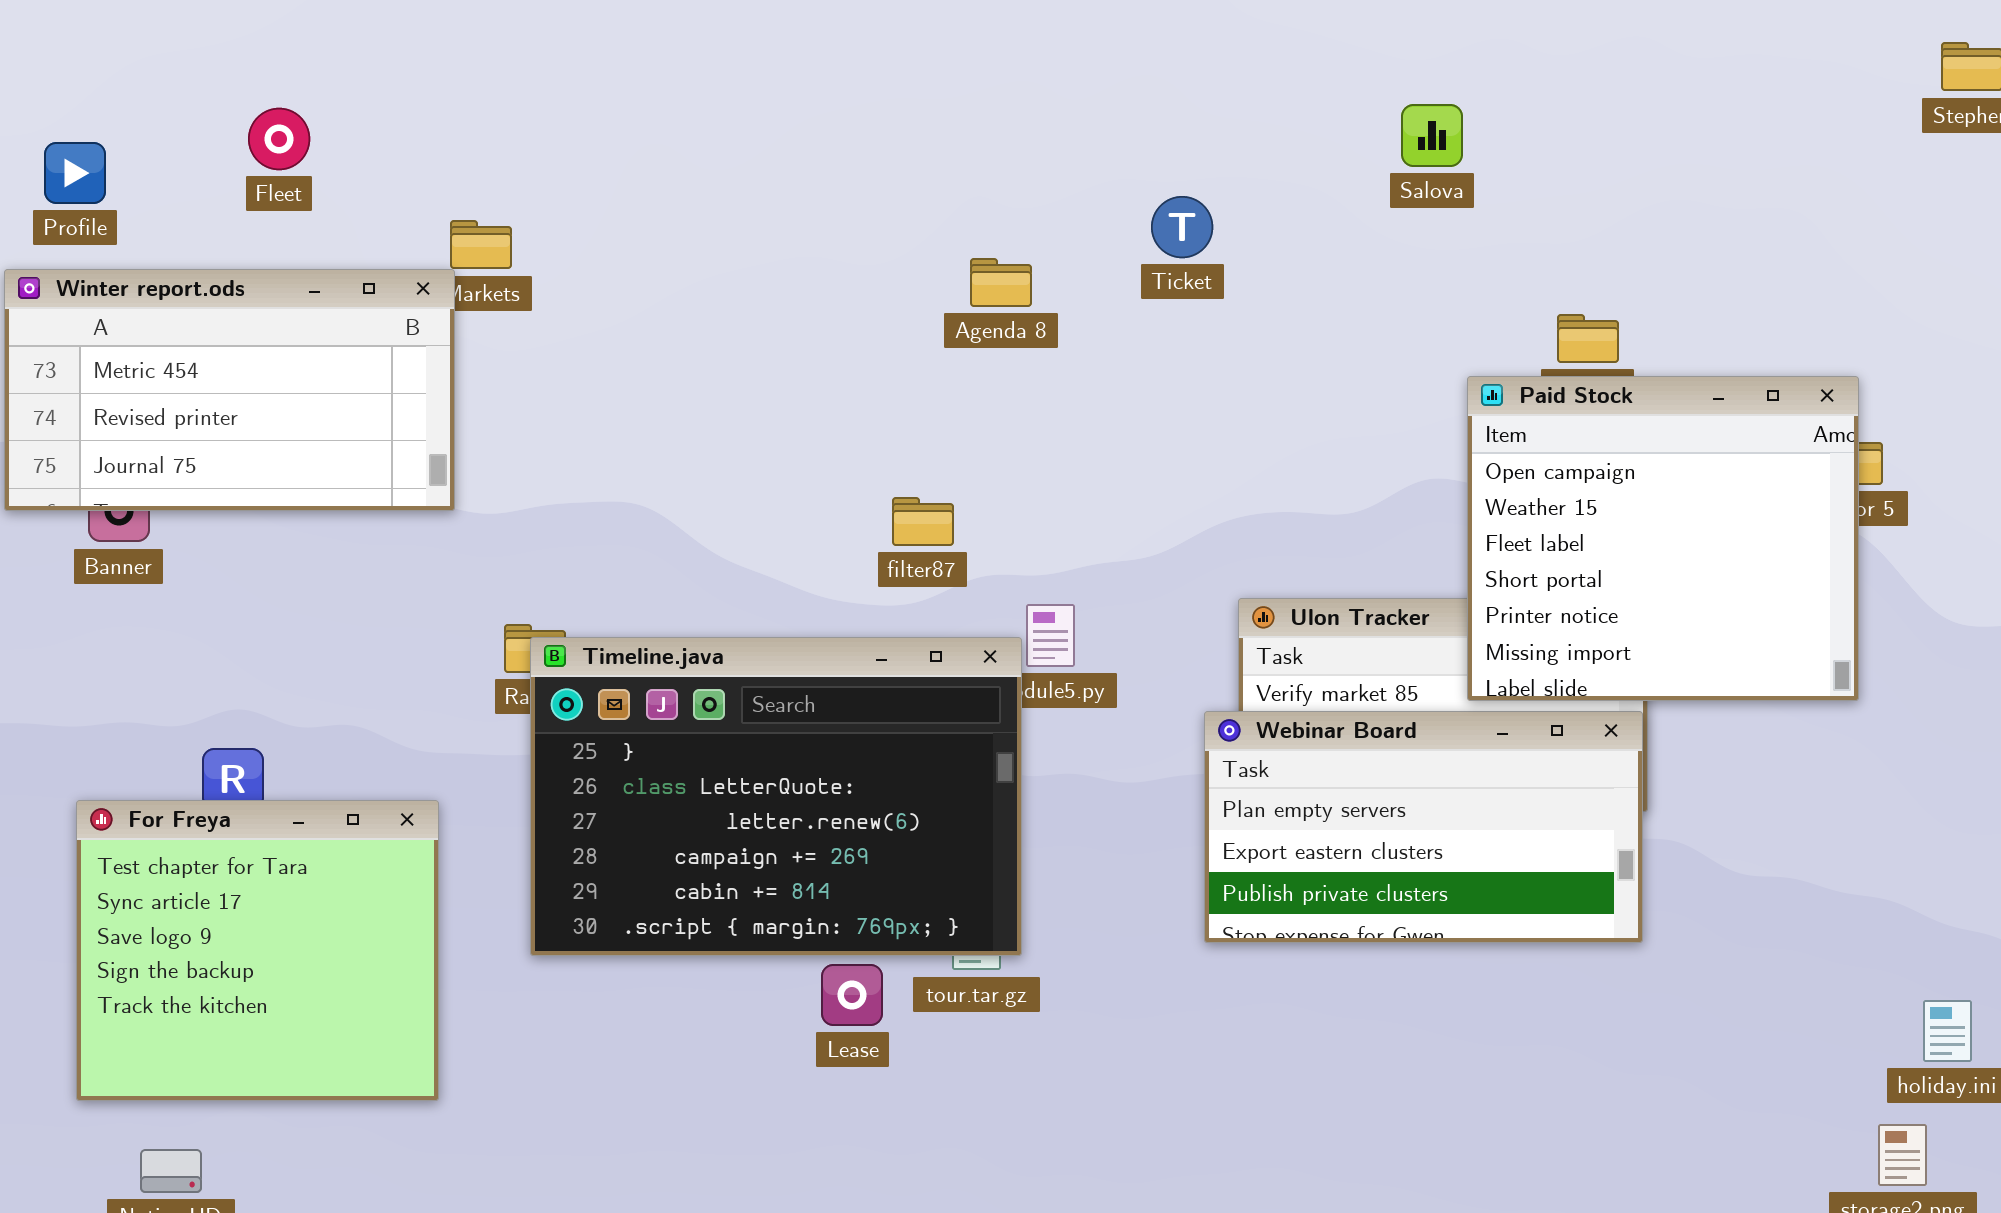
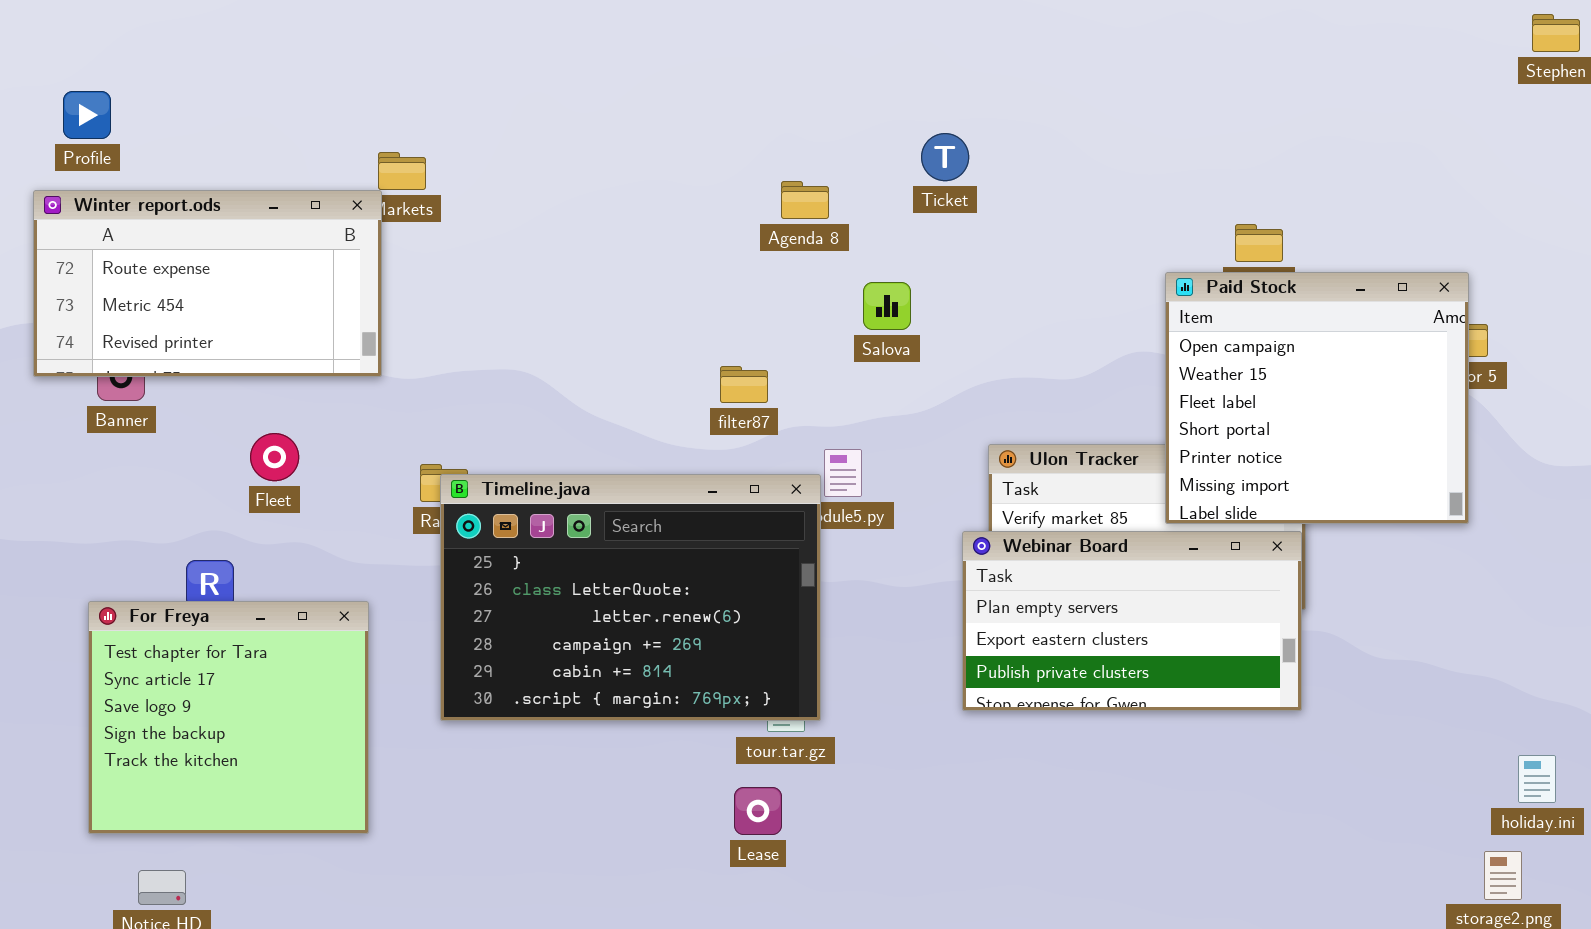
Salova: [1401,104,1463,167] -> [863,282,911,330], moved
Fleet: [248,108,310,170] -> [250,433,299,481], moved
Winter report.ods: [4,269,455,511] -> [33,190,382,377], scrolled up 1 row
Lease: [821,964,883,1026] -> [734,787,782,835], moved

